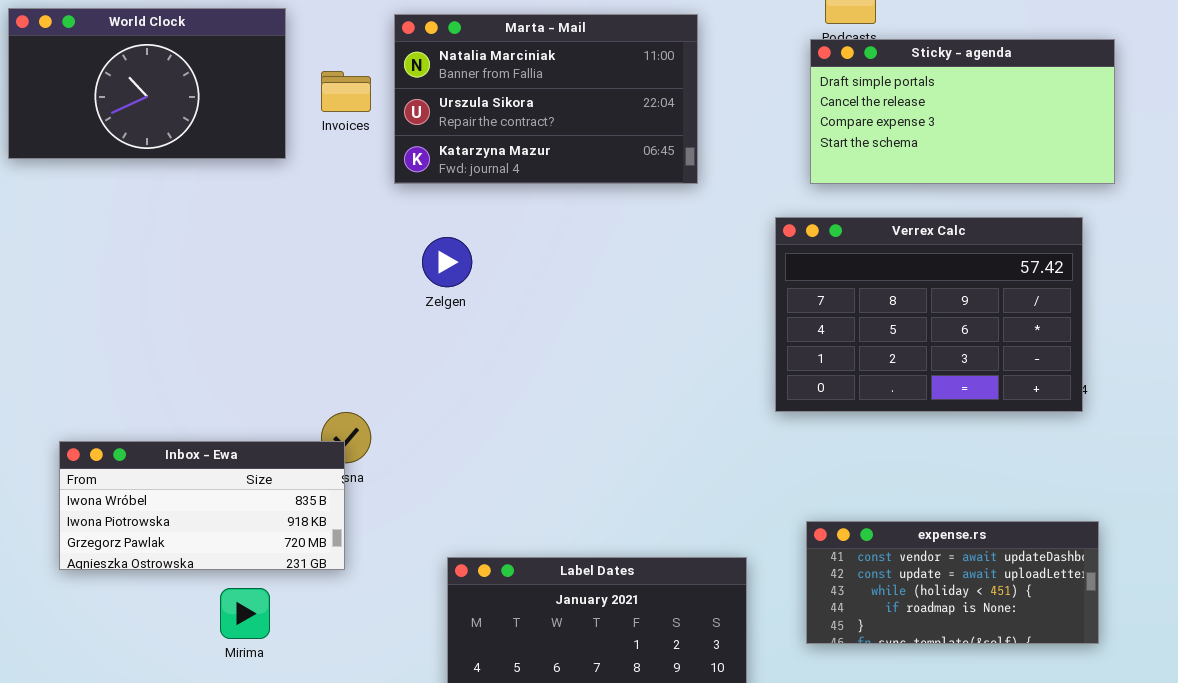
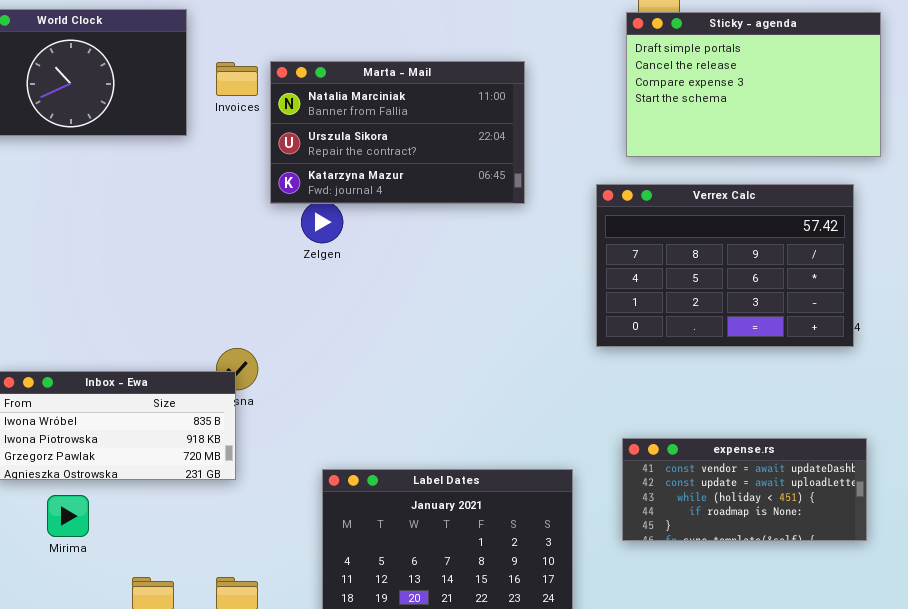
Marta - Mail: [394,14,698,184] -> [270,61,525,204], moved
Sticky - agenda: [810,39,1115,184] -> [626,12,881,157], resized
Mirima: [220,588,270,639] -> [47,495,89,537], moved

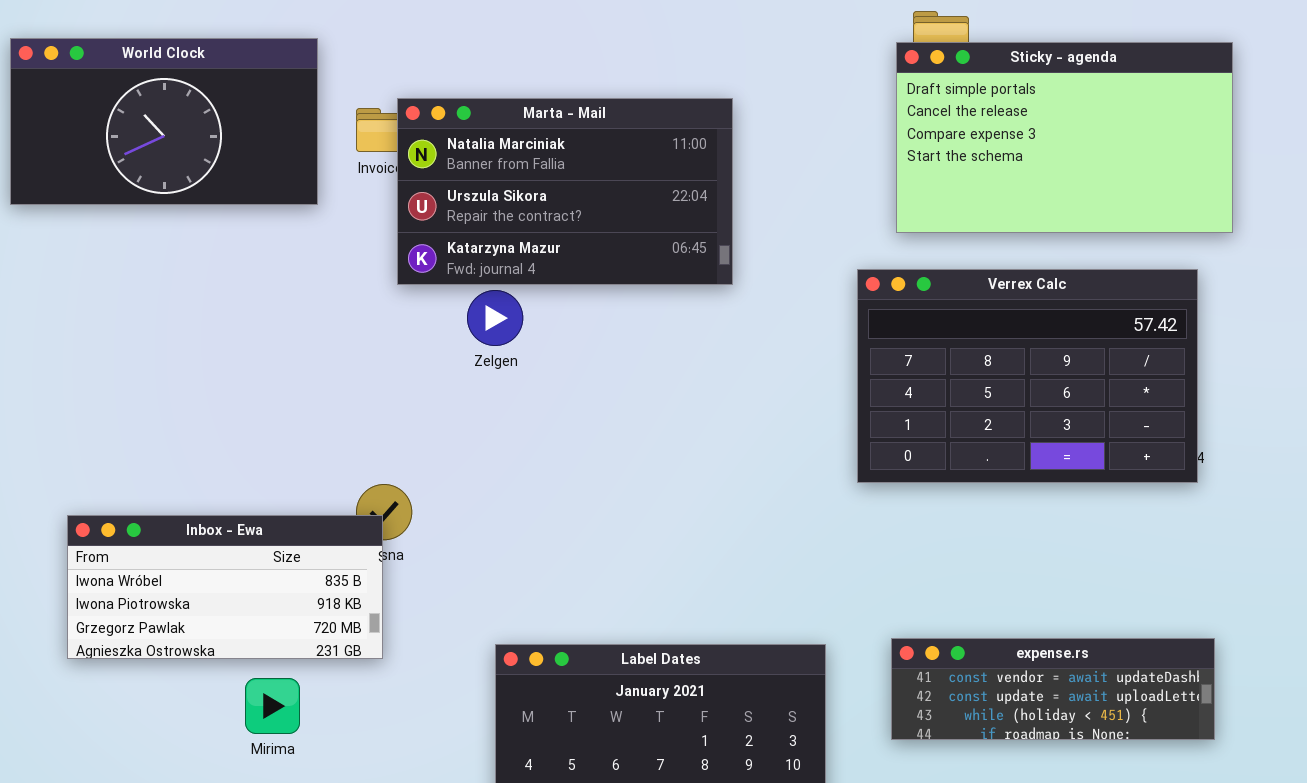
Marta - Mail: [270,61,525,204] -> [397,98,733,285], moved
expense.rs: [622,438,867,541] -> [891,638,1215,740], resized
Mirima: [47,495,89,537] -> [245,678,300,734], moved

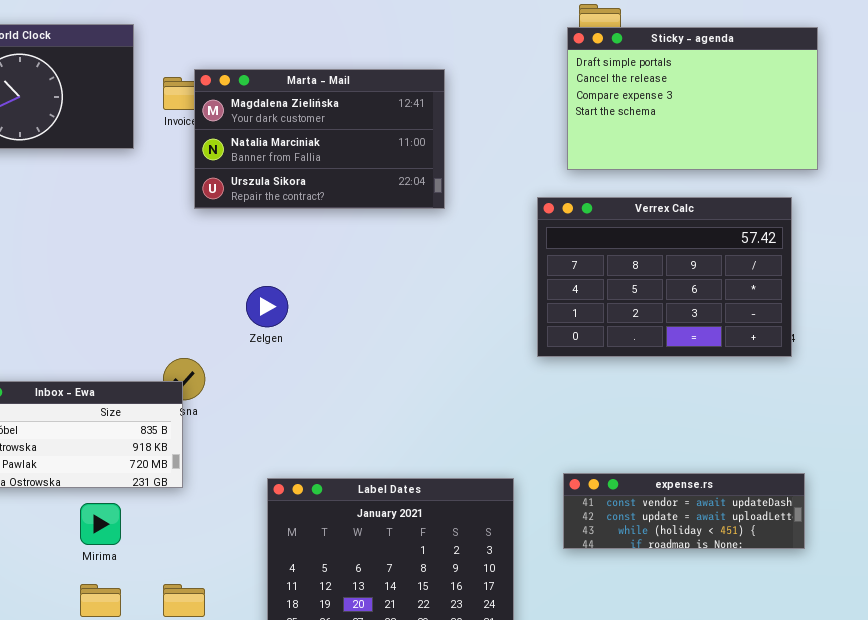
Marta - Mail: [397,98,733,285] -> [194,69,445,209], scrolled up 1 row
Zelgen: [467,290,523,346] -> [246,286,288,327], moved

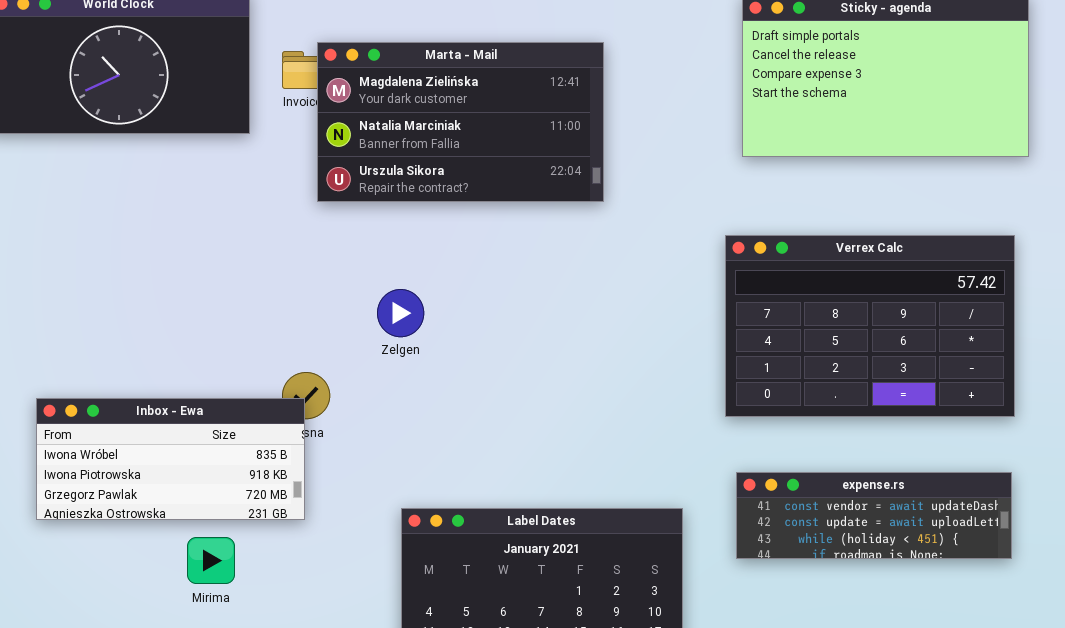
Verrex Calc: [537,197,792,357] -> [725,235,1015,417], moved
expense.rs: [563,473,805,549] -> [736,472,1012,559], moved

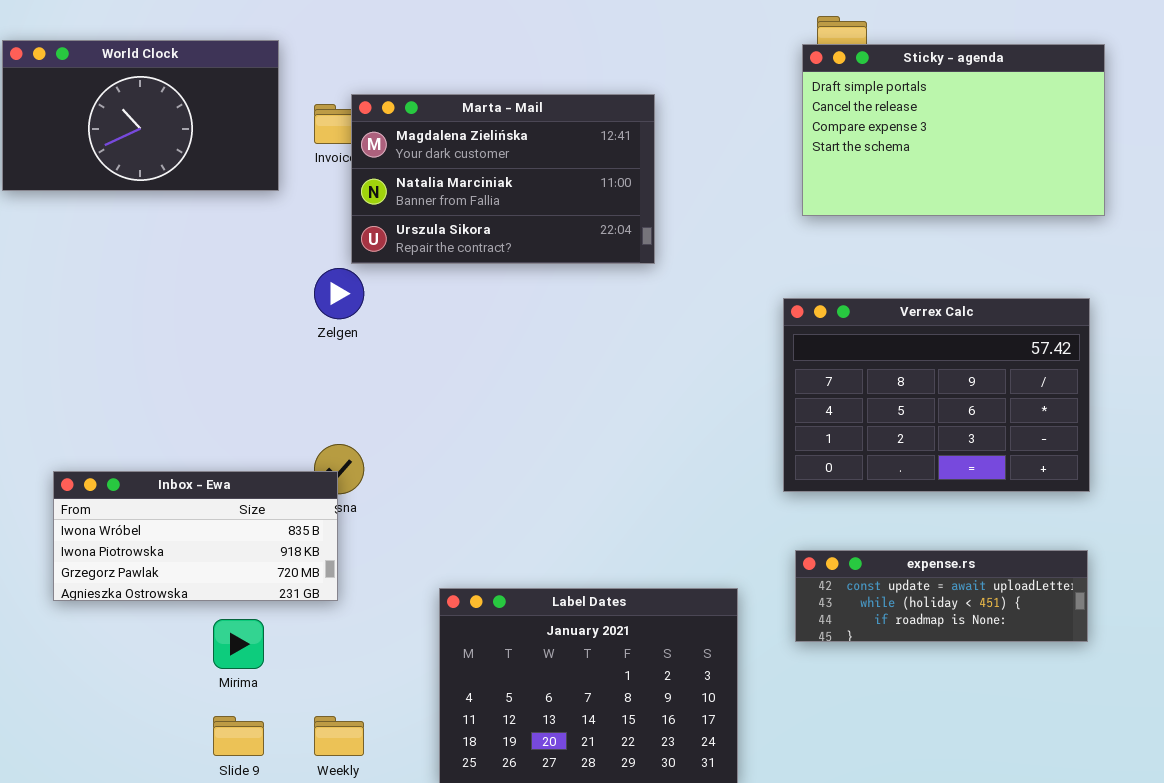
Zelgen: [377,289,424,337] -> [314,268,364,319], moved
expense.rs: [736,472,1012,559] -> [795,550,1088,642], scrolled down 1 row

